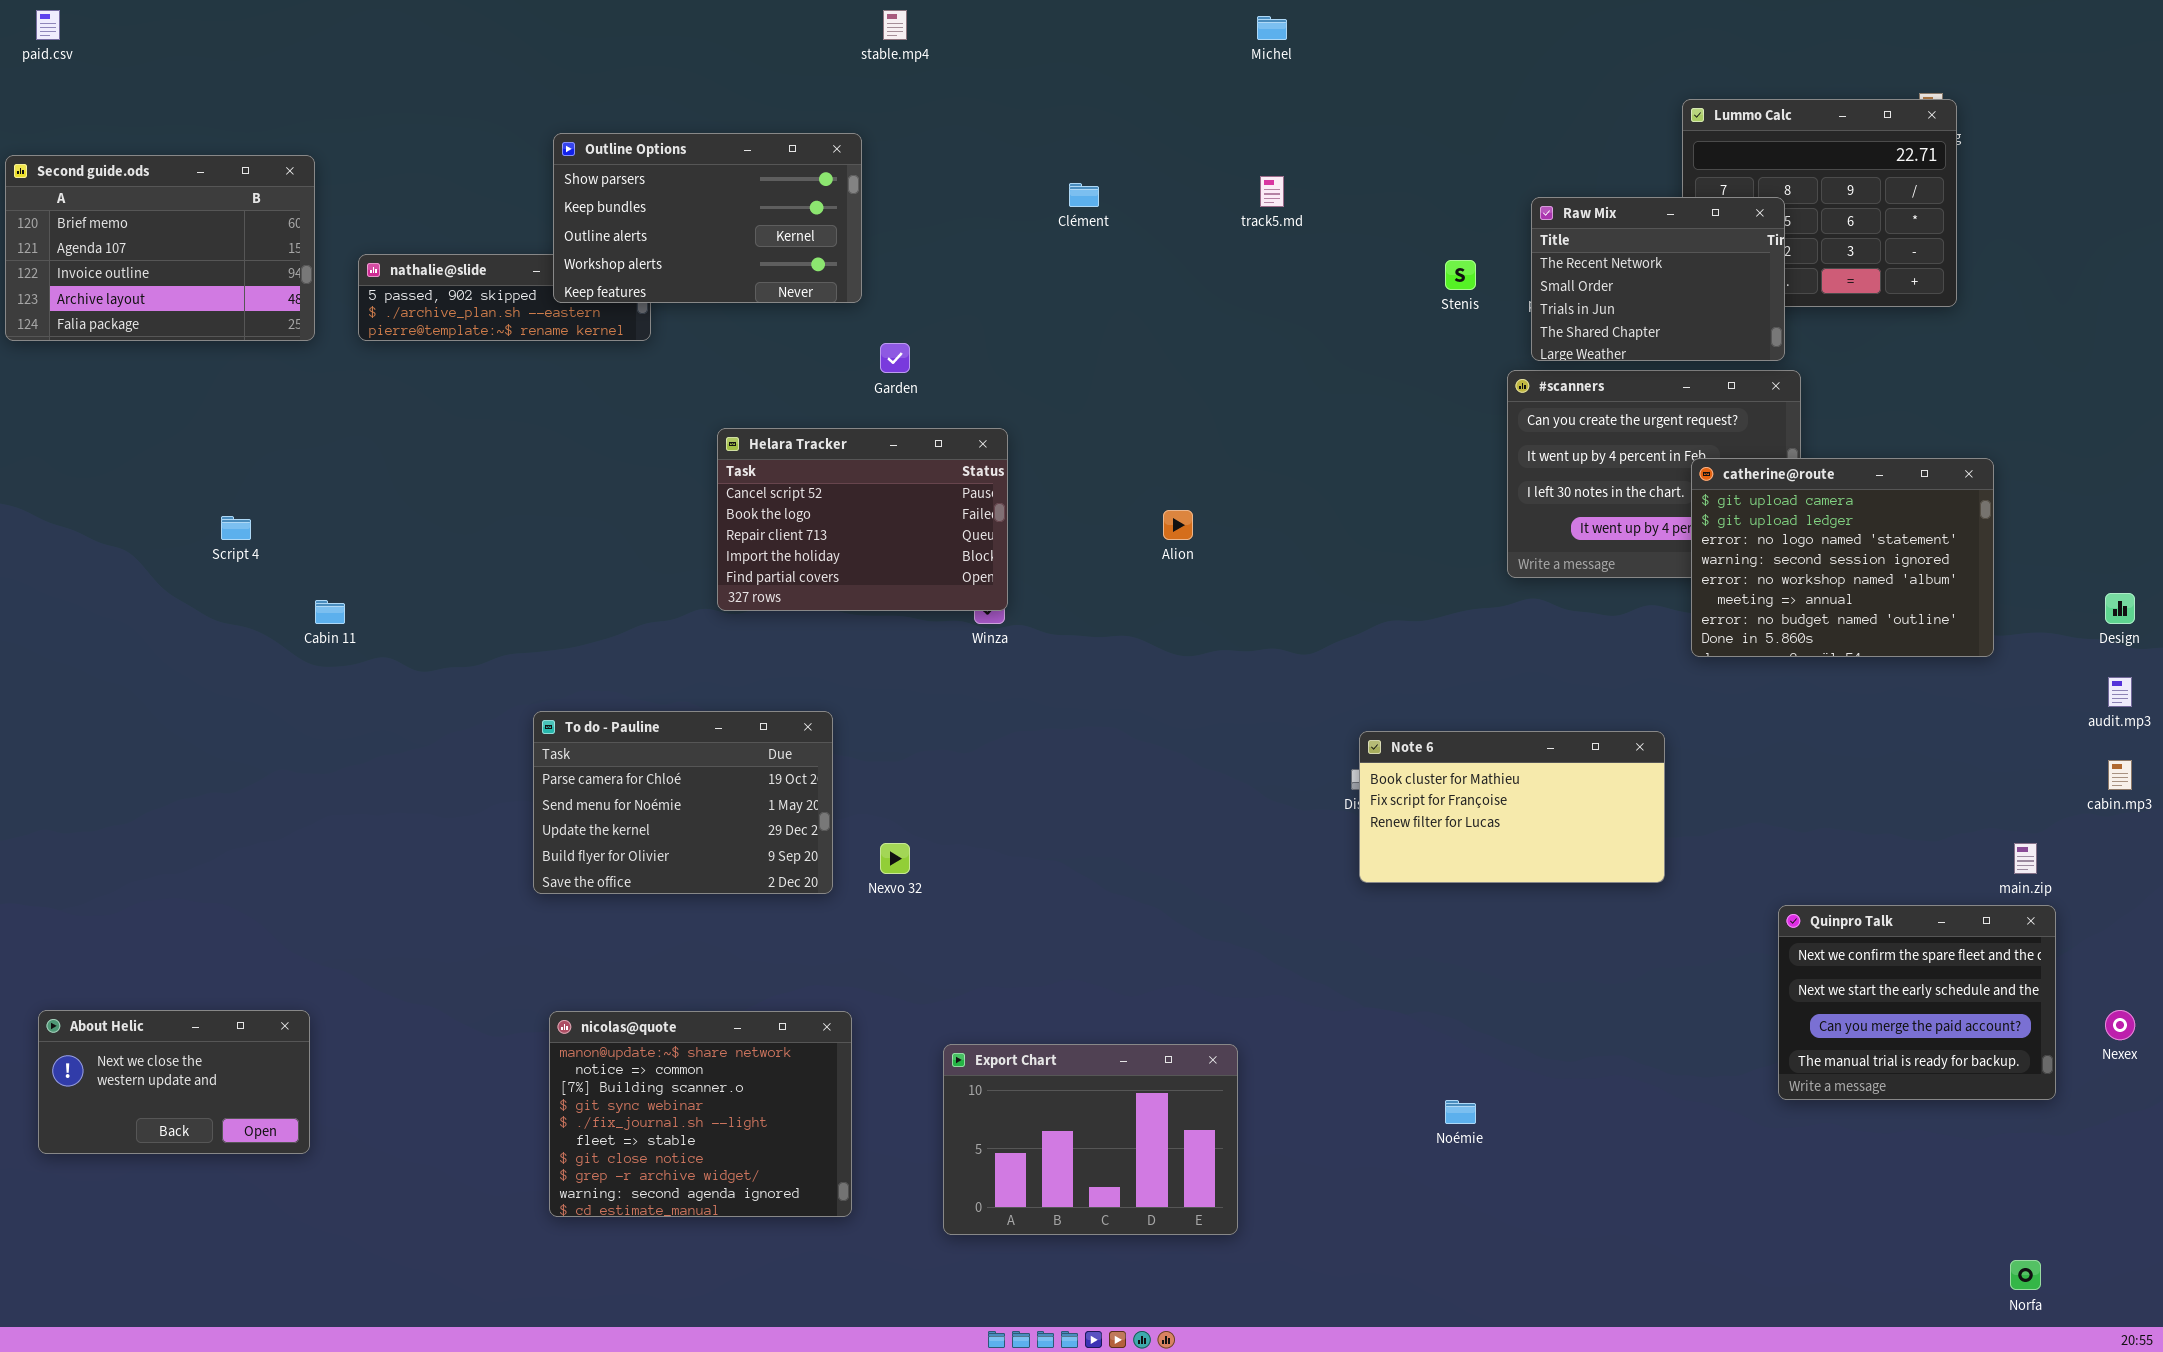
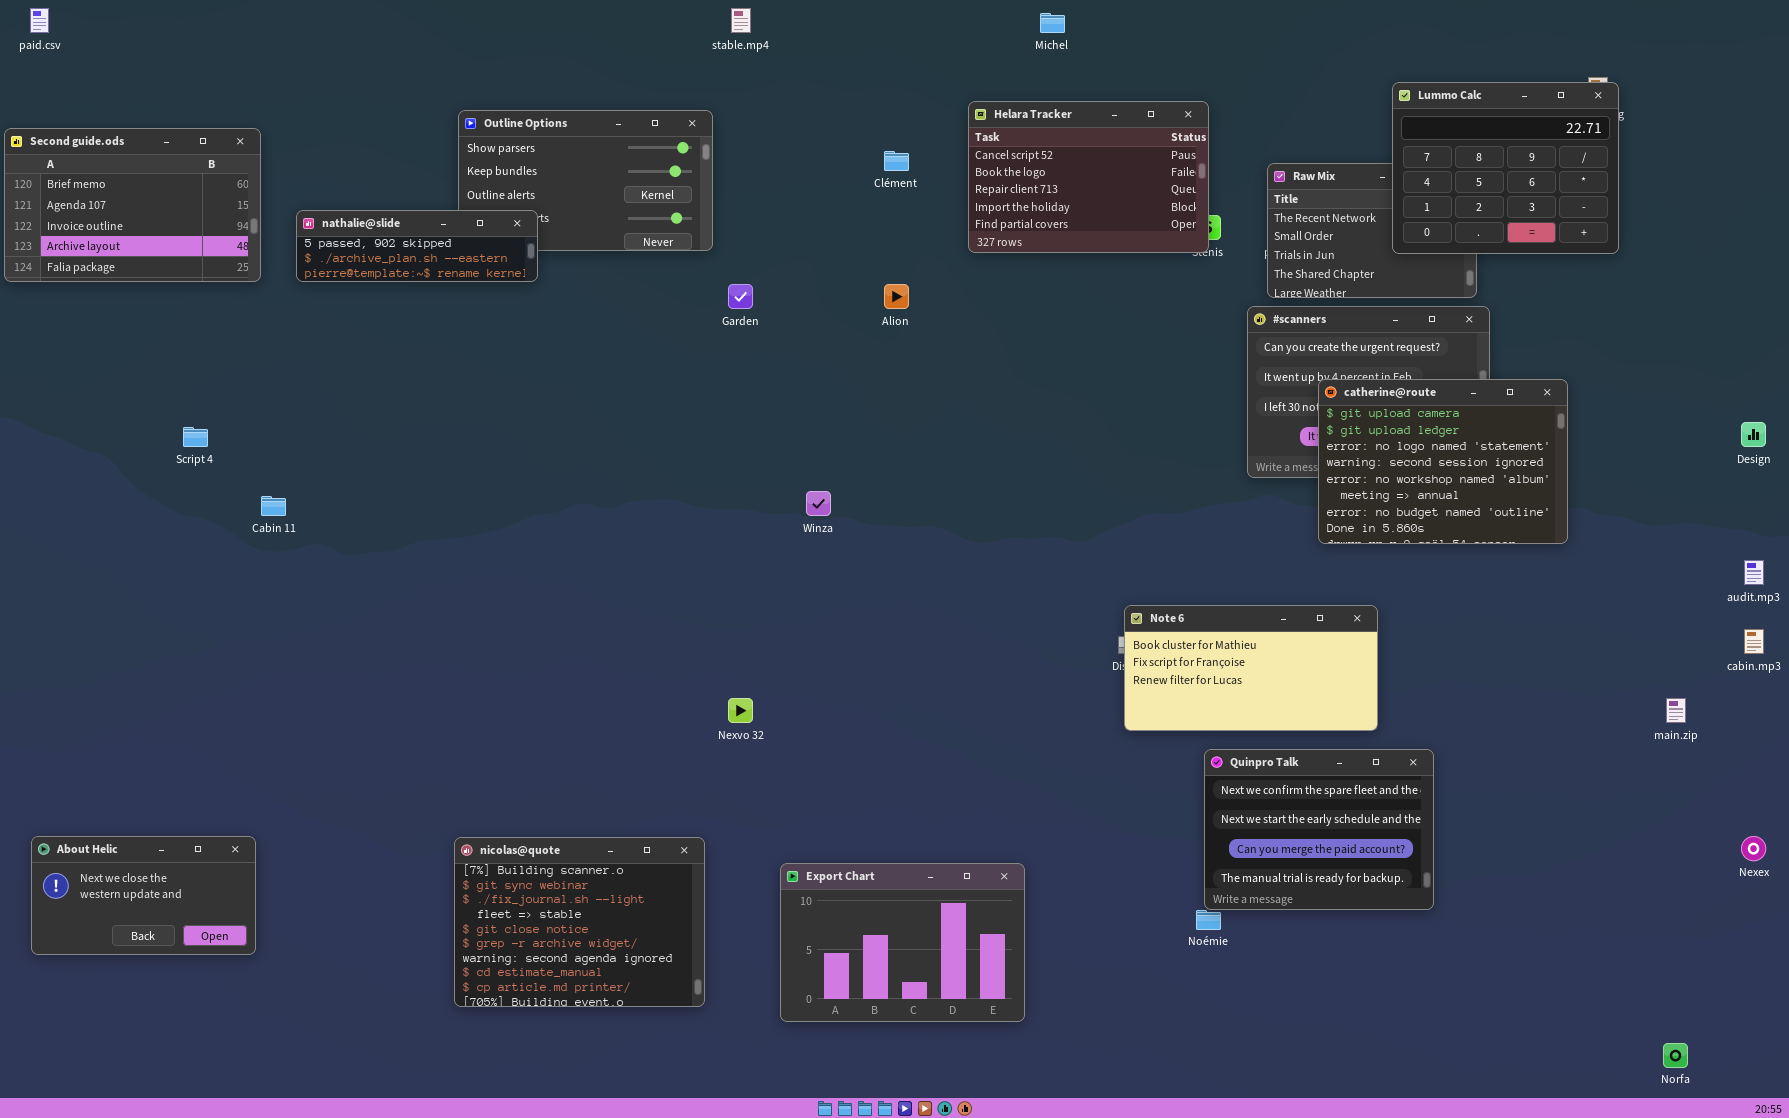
Lummo Calc: [1682,99,1957,307] -> [1392,82,1619,254], raised
nathalie@slide: [358,254,651,341] -> [296,210,538,282], raised
Helara Tracker: [717,428,1008,611] -> [968,101,1209,253], moved
catherine@route: [1691,458,1994,657] -> [1318,379,1568,544], moved
Alion: [1163,510,1193,540] -> [884,284,909,309], moved
Design: [2105,593,2135,624] -> [1741,422,1766,447], moved
To do - Pauline: [533,711,833,894] -> none, closed
Quinpro Talk: [1778,905,2056,1100] -> [1204,749,1434,910], moved
nicolas@quote: [549,1011,852,1217] -> [454,837,705,1007], scrolled down 2 rows

